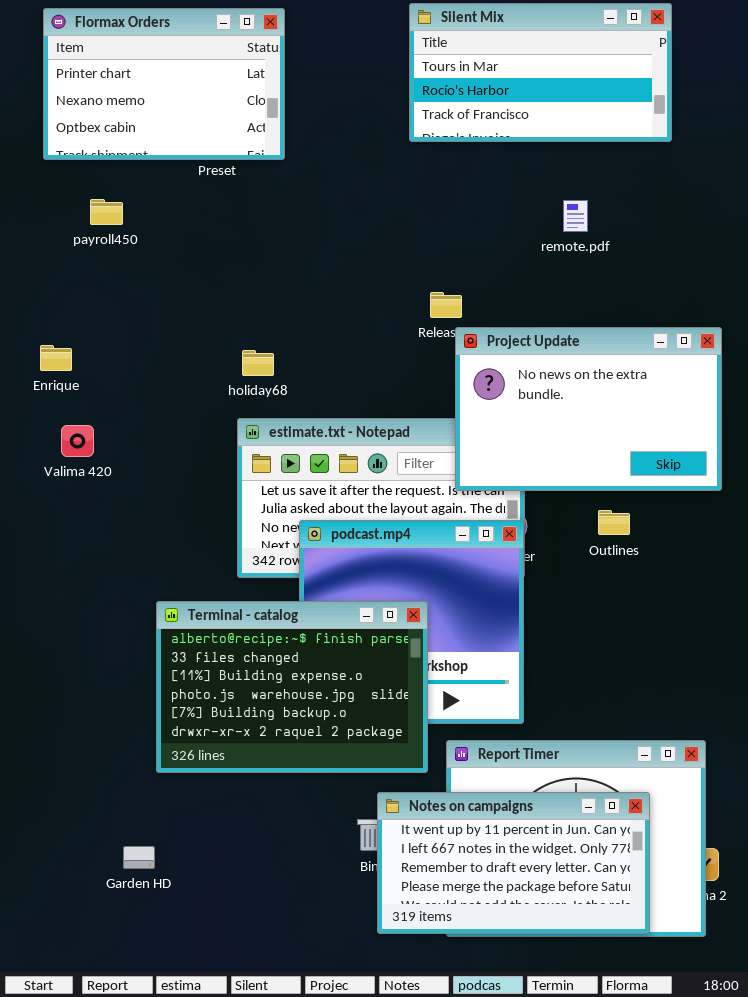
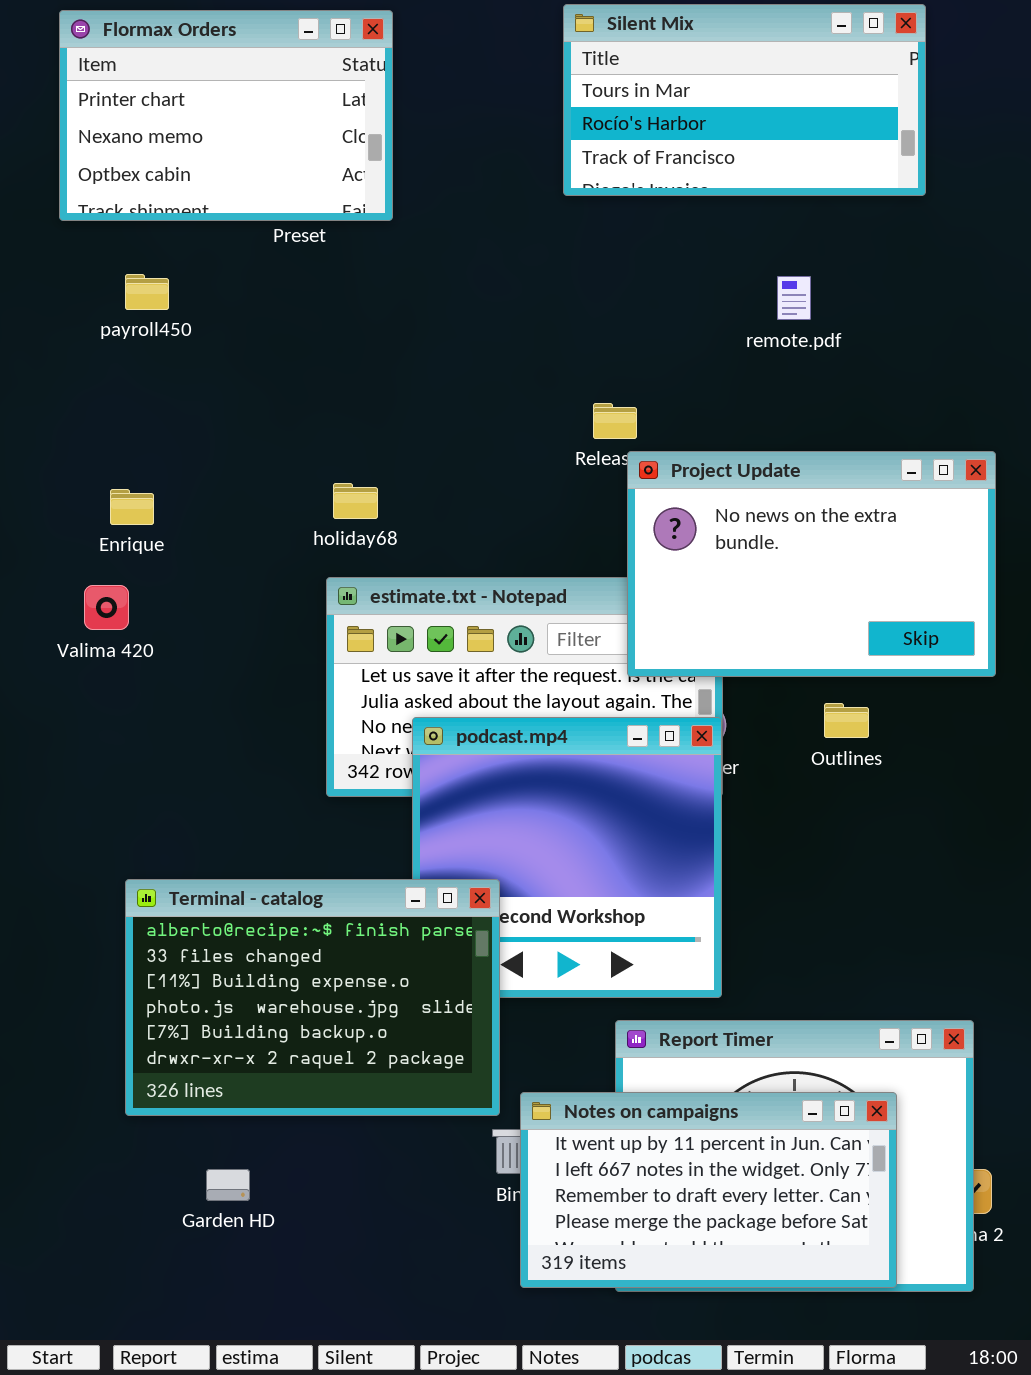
Enrique: [40,345,72,371] -> [110,489,154,525], moved
Terminal - catalog: [156,601,428,773] -> [125,879,500,1116], moved
Garden HD: [123,846,155,869] -> [206,1169,250,1201], moved

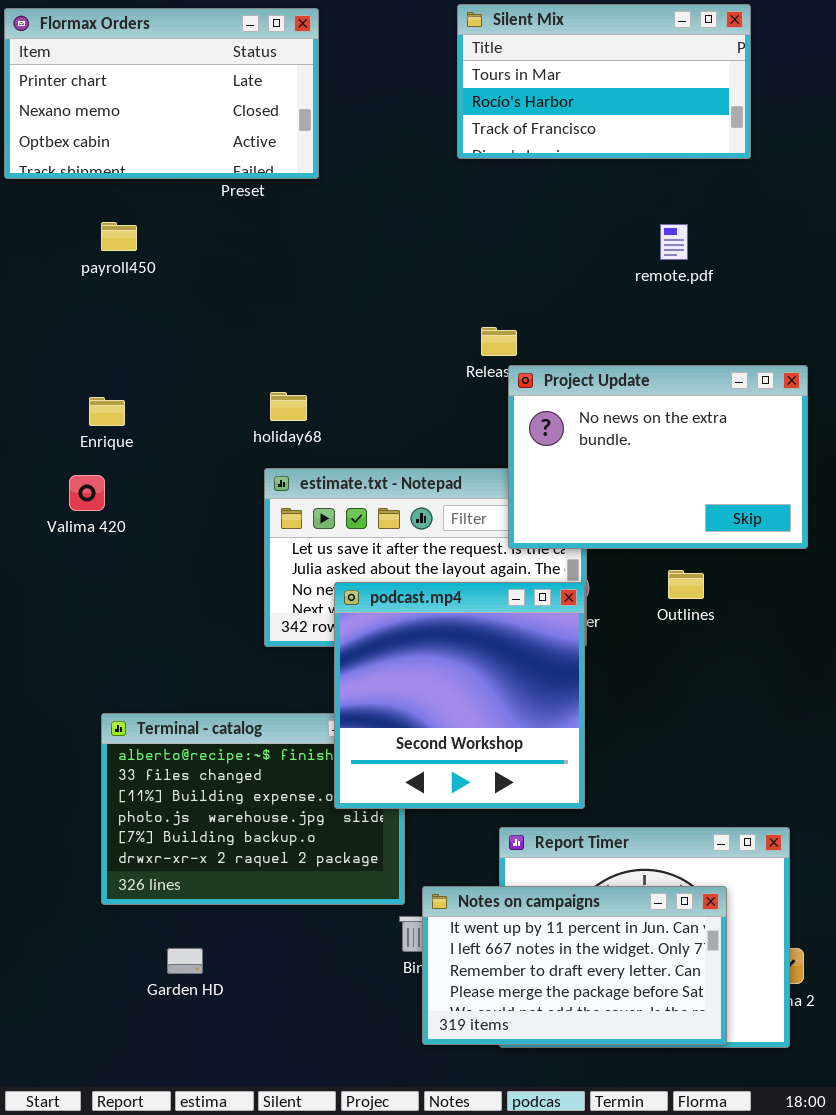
Flormax Orders: [59,10,393,221] -> [4,8,319,179], resized
remote.pdf: [777,276,811,320] -> [660,224,688,260], moved
podcast.mp4: [412,717,722,998] -> [334,582,585,809], raised

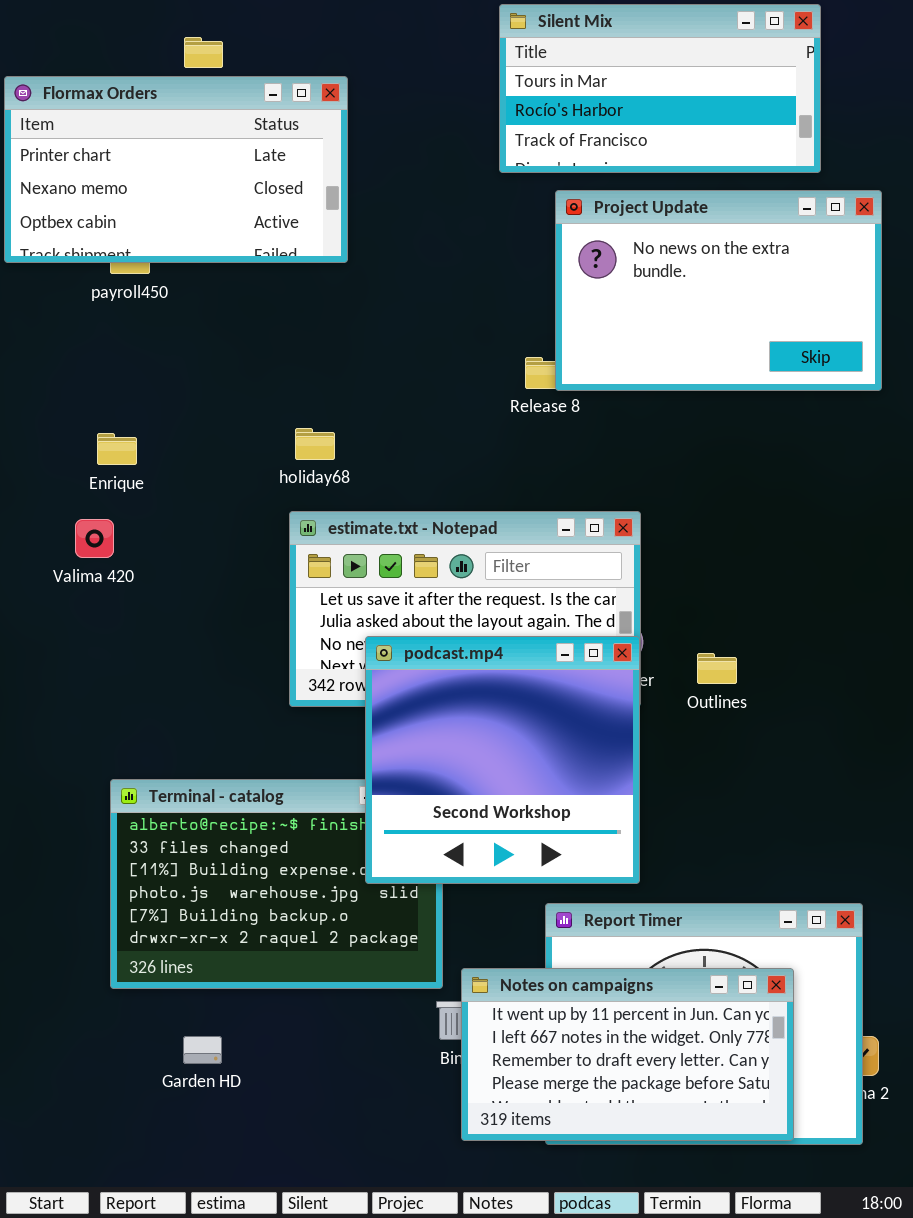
Flormax Orders: [4,8,319,179] -> [4,76,348,263], moved
Project Update: [508,365,808,549] -> [555,190,882,391], moved
Outlines: [668,570,704,599] -> [697,653,737,684], moved

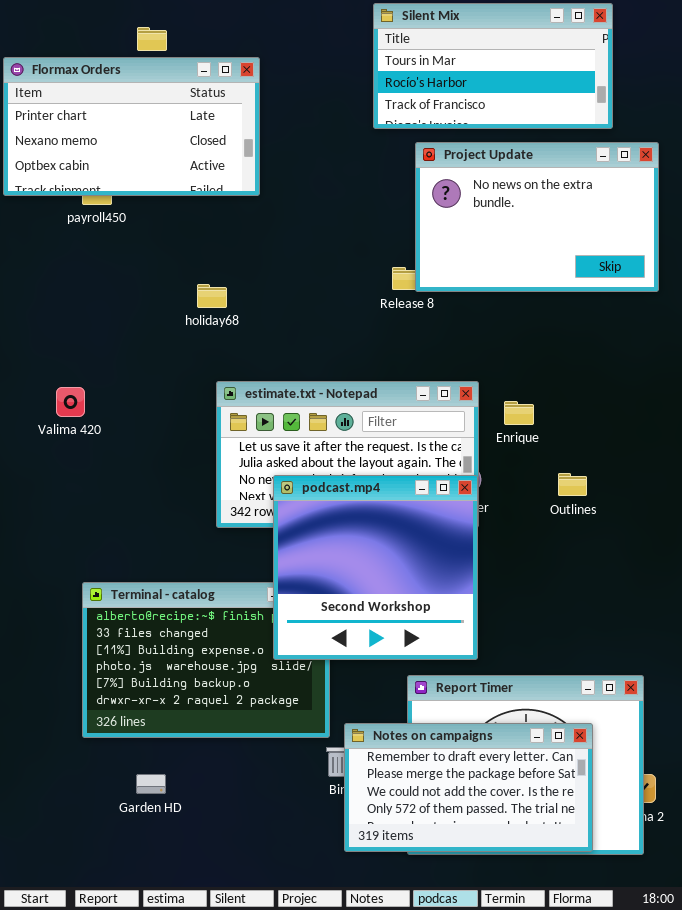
holiday68: [295,428,335,460] -> [197,284,227,308], moved
Enrique: [97,433,137,465] -> [504,401,534,425], moved
Outlines: [697,653,737,684] -> [558,473,587,496], moved
Notes on campaigns: [461,968,794,1141] -> [344,723,593,852], scrolled down 2 rows

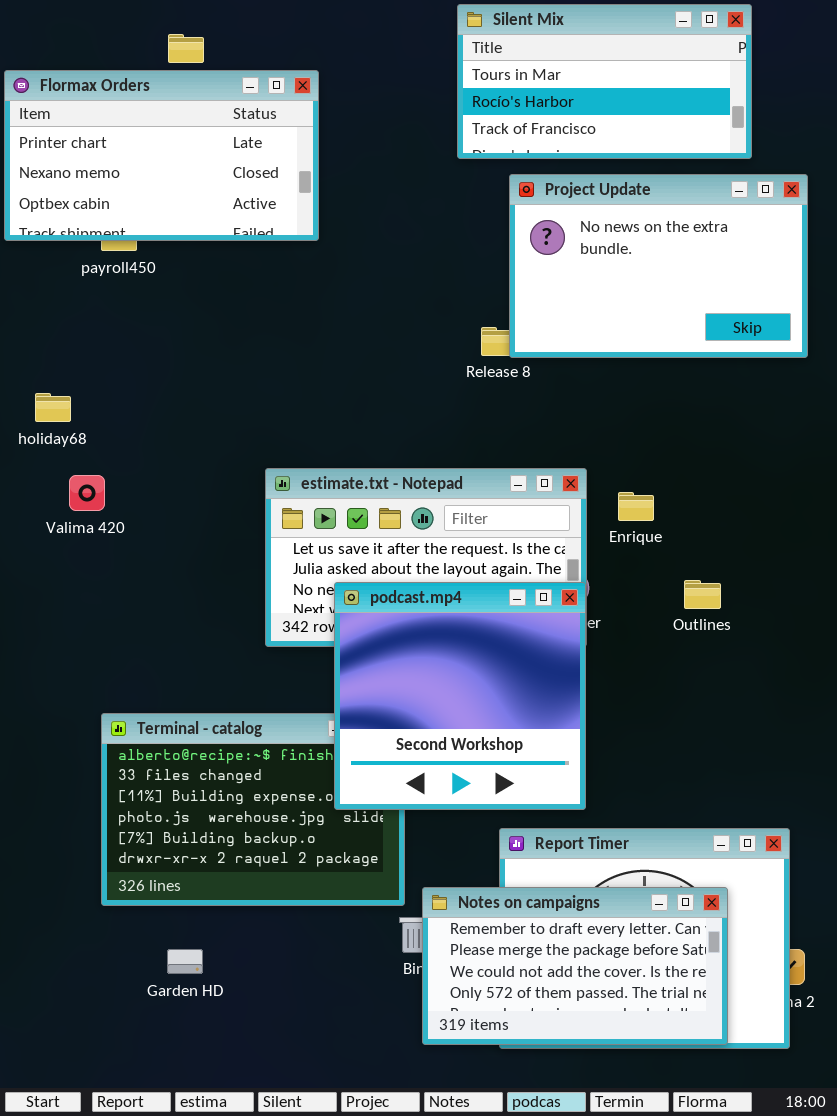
holiday68: [197,284,227,308] -> [35,393,71,422], moved

